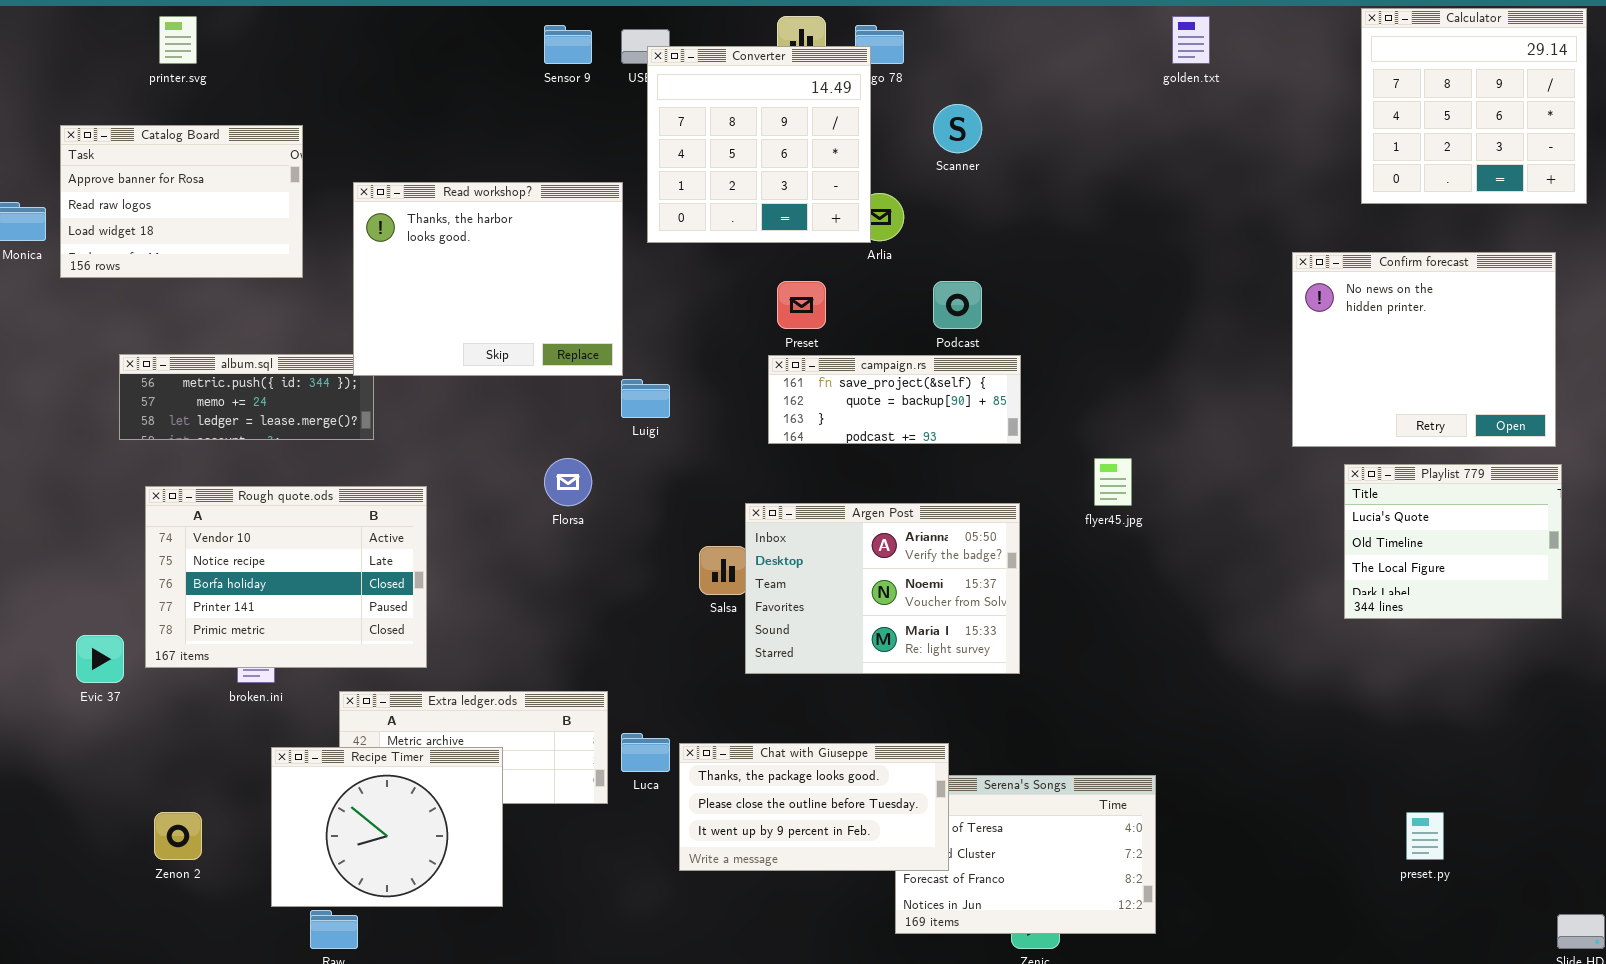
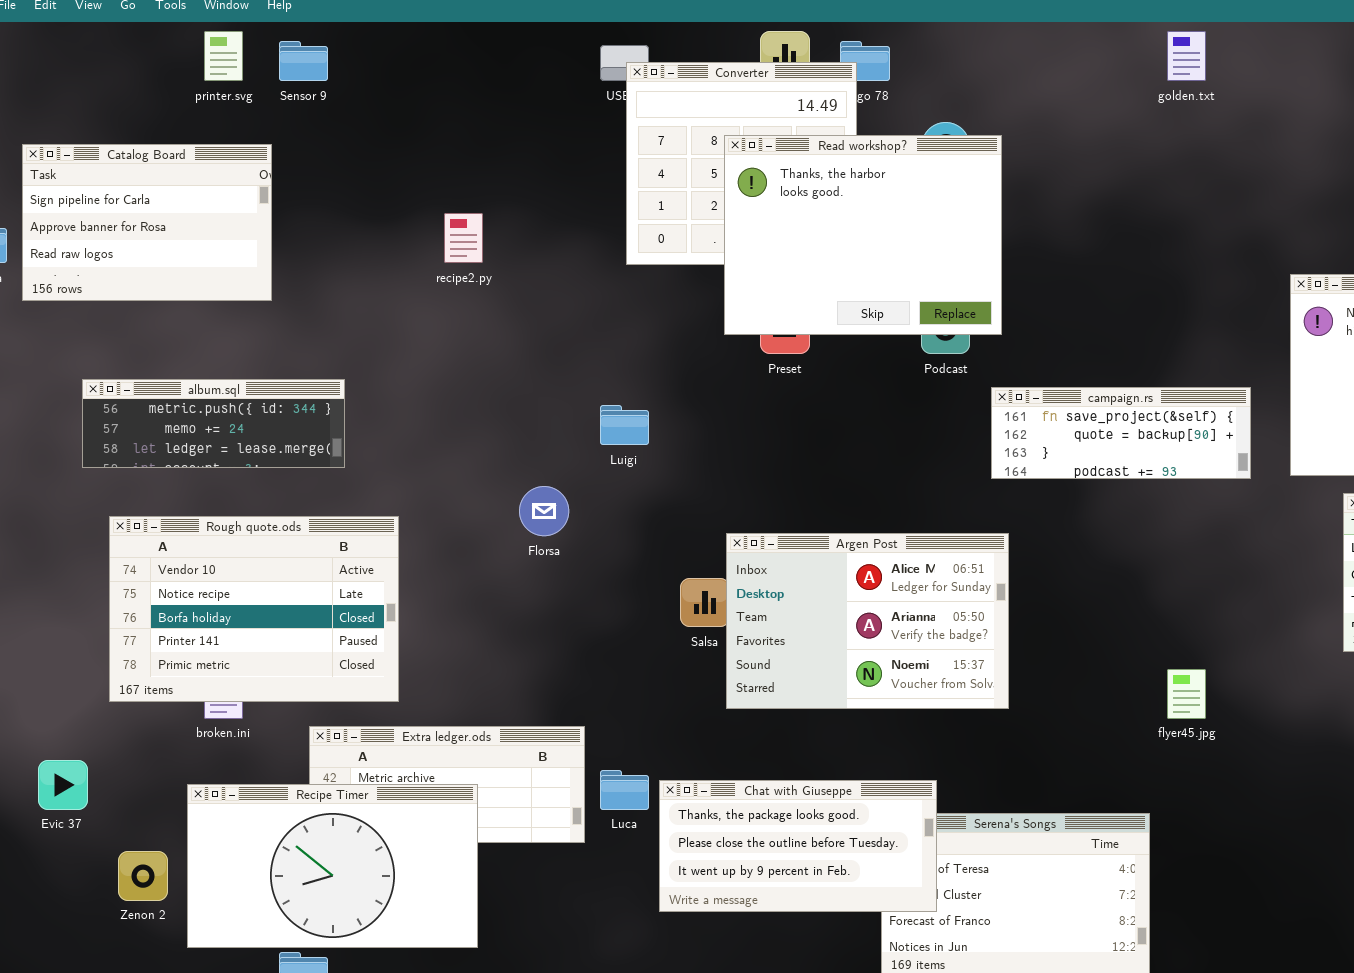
printer.svg: [159,16,197,64] -> [204,31,243,81], moved
Sensor 9: [544,25,592,64] -> [279,41,328,81], moved
Catalog Board: [60,125,303,278] -> [22,144,272,301], scrolled up 1 row
Read workshop?: [353,182,623,376] -> [724,135,1002,335], moved
campaign.rs: [768,355,1021,444] -> [991,387,1251,479], moved
flyer45.jpg: [1094,458,1132,506] -> [1167,669,1206,719], moved
Argen Post: [745,503,1020,674] -> [726,533,1009,709], scrolled up 1 row
Evic 37: [76,635,124,683] -> [38,760,88,810], moved
Recipe Timer: [271,747,503,907] -> [187,784,478,948], resized

